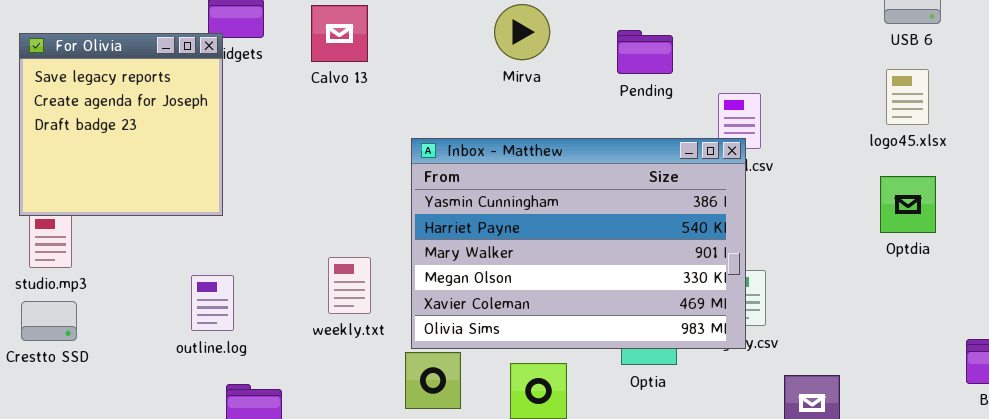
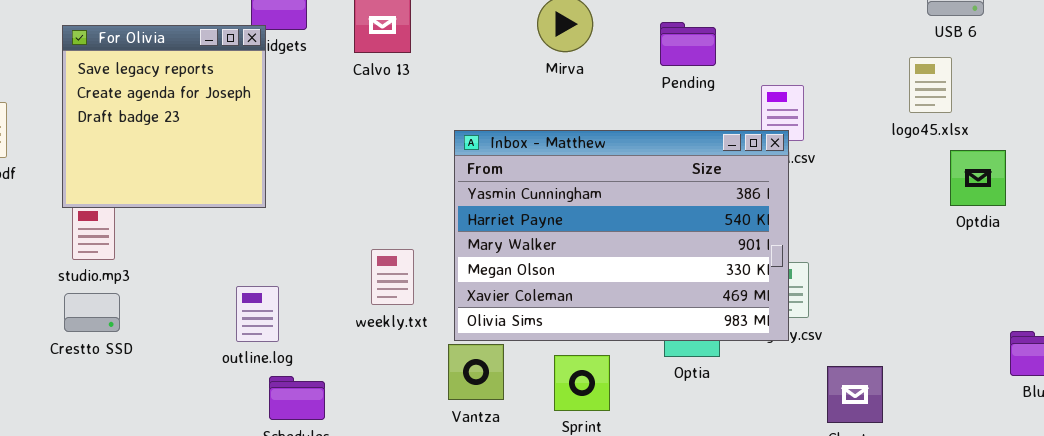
logo45.xlsx: [886,69,929,125] -> [909,57,952,113], moved
Optdia: [880,176,936,233] -> [950,150,1006,206], moved
outline.log: [191,275,234,331] -> [236,286,279,342], moved

